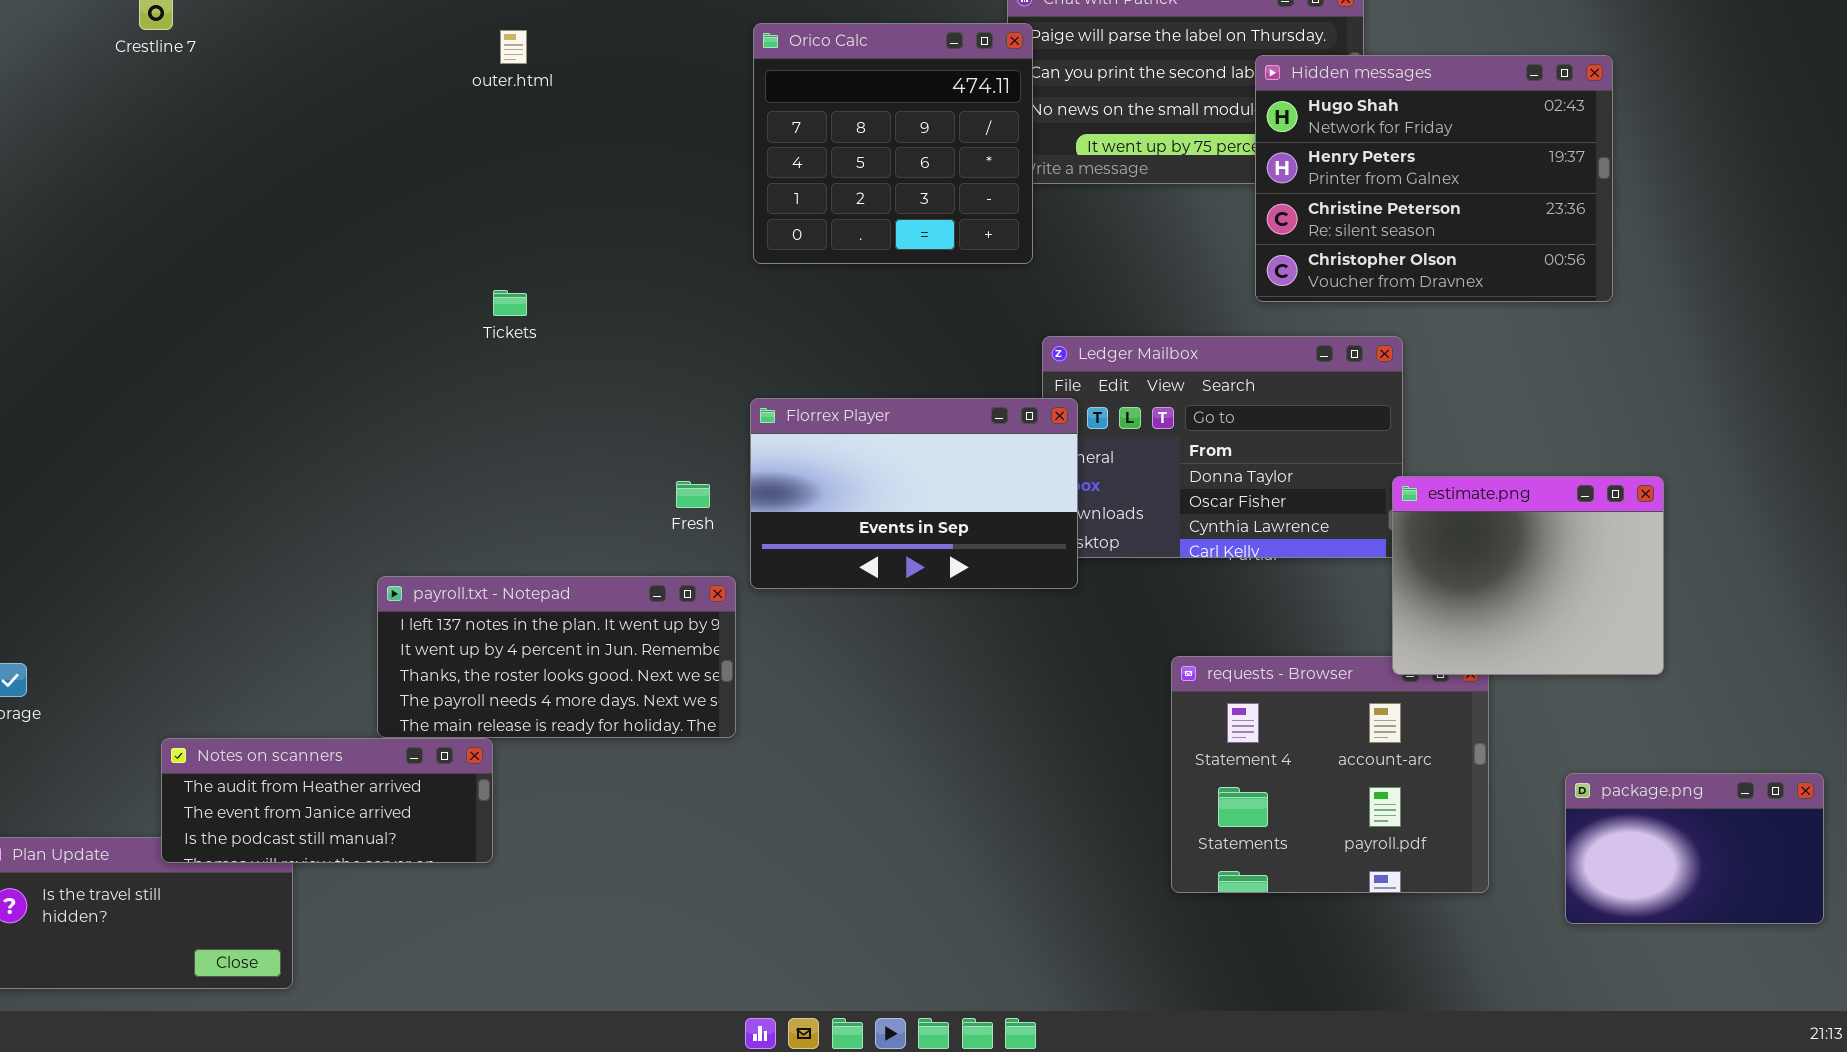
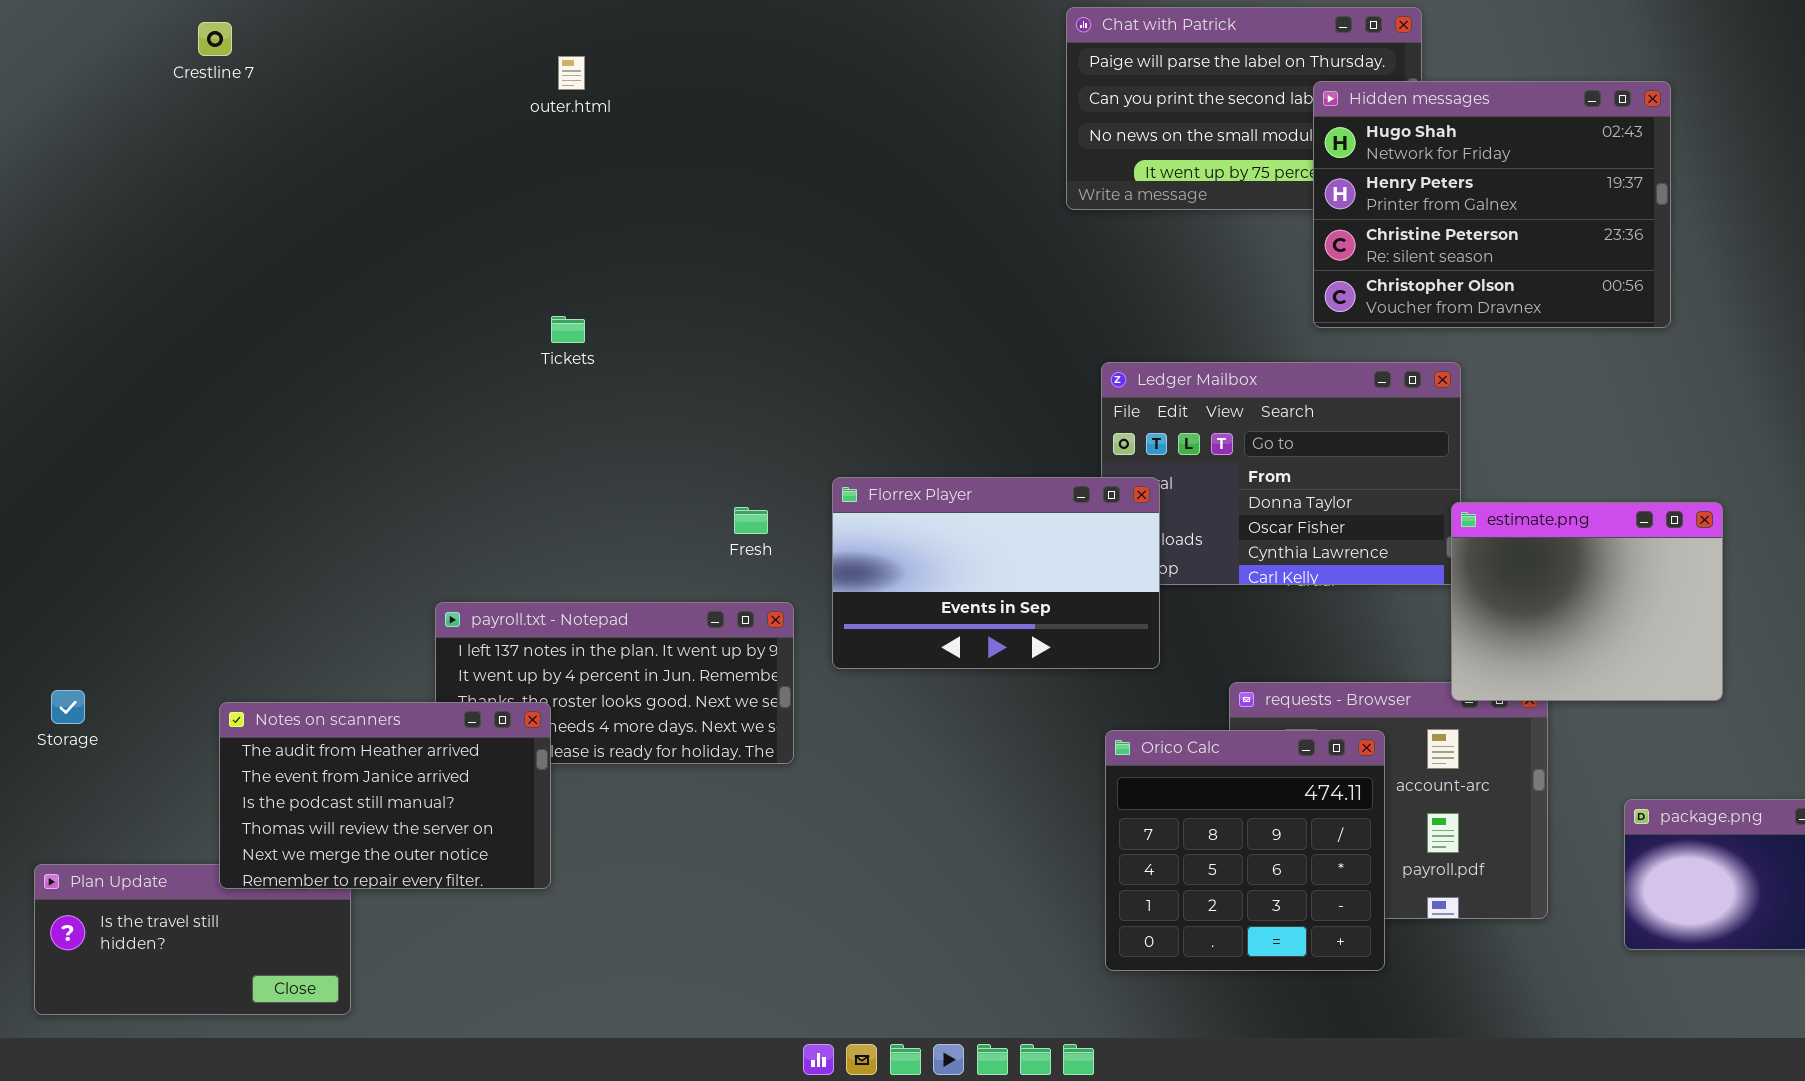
Orico Calc: [753,23,1033,264] -> [1105,730,1385,971], moved
Florrex Player: [750,398,1078,589] -> [832,477,1160,669], moved
Notes on scanners: [161,738,493,863] -> [219,702,551,889], resized

